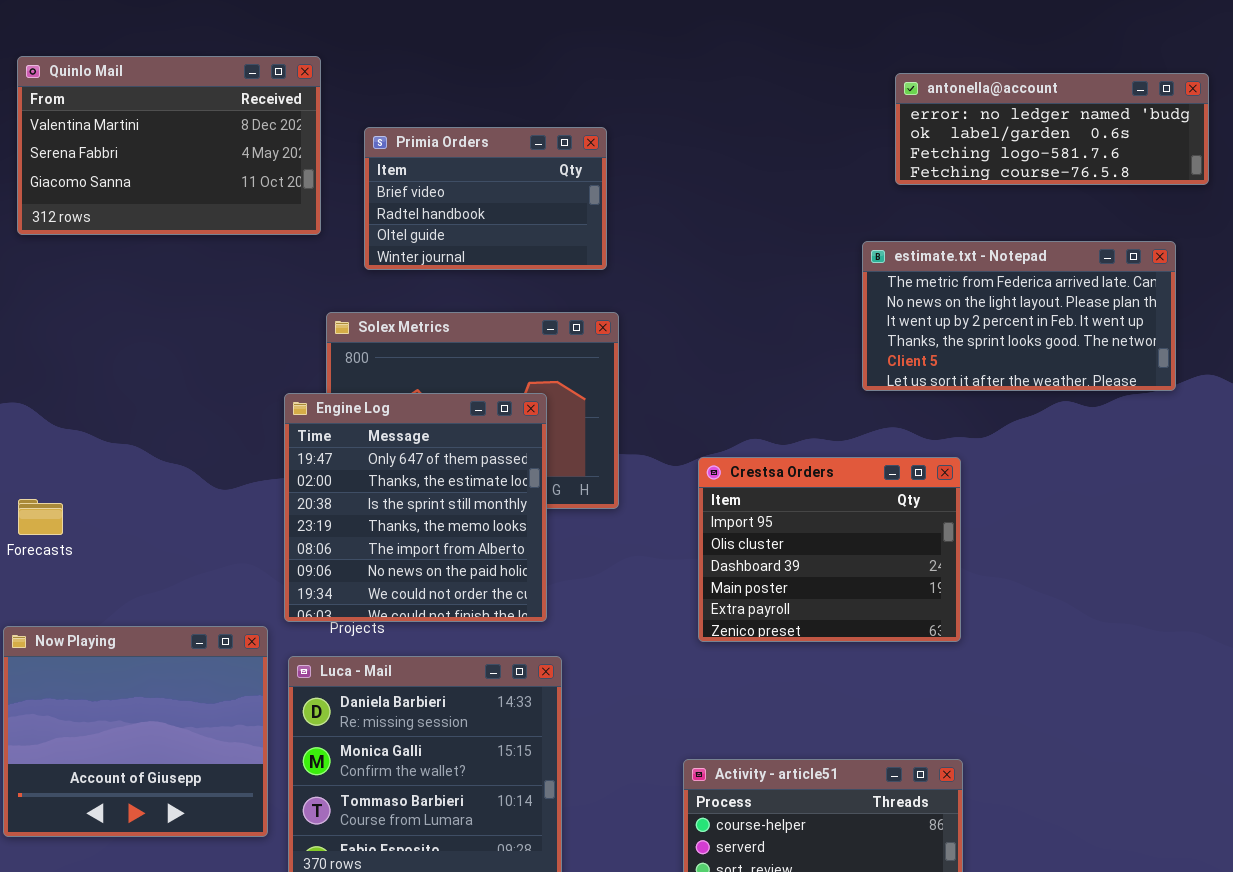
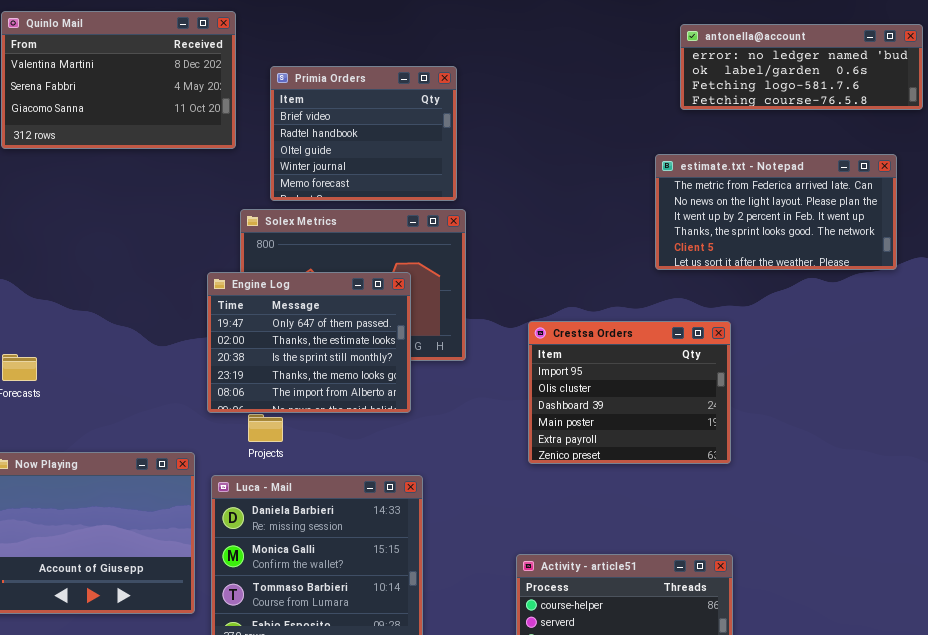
Primia Orders: [364,127,607,270] -> [270,66,457,201], resized
Engine Log: [284,393,547,622] -> [207,272,411,413], resized

